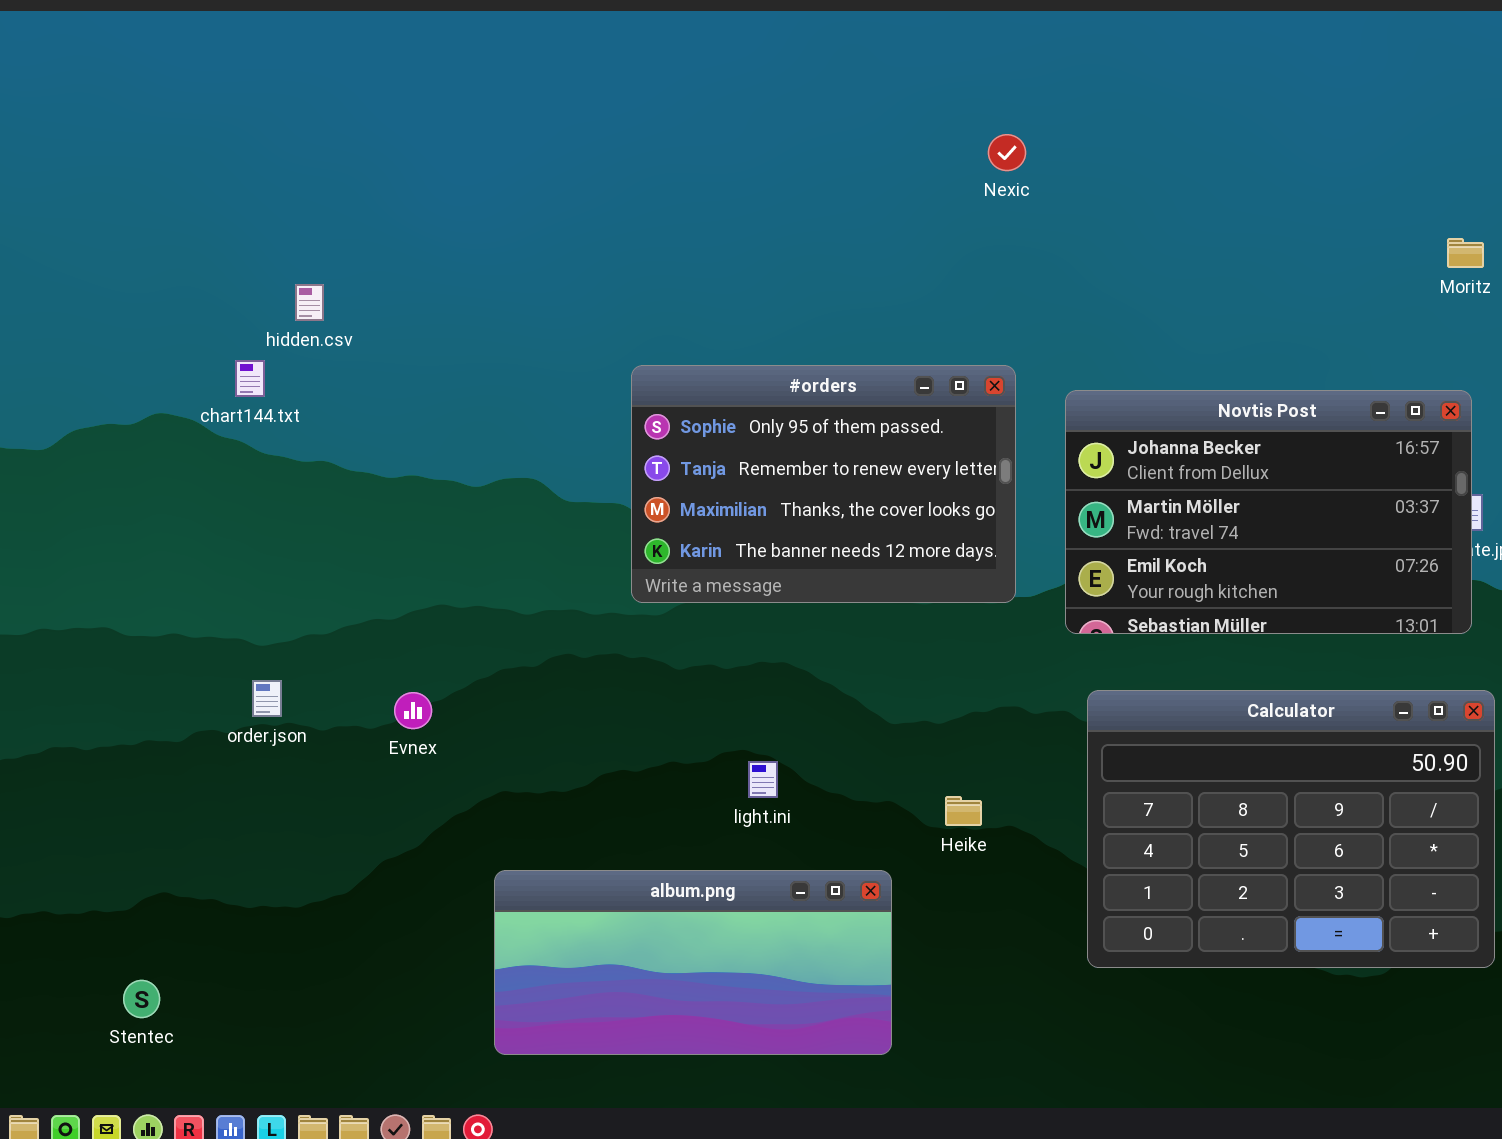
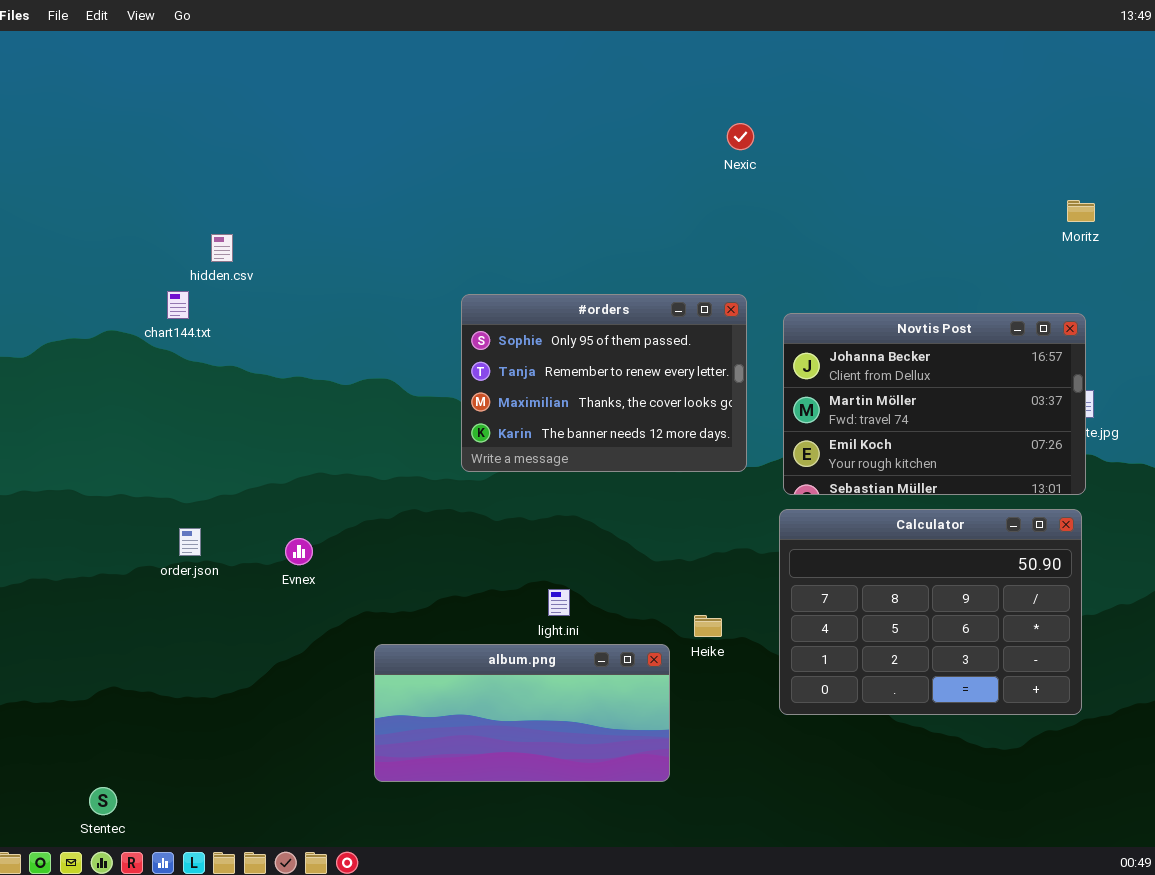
Calculator: [1087,690,1495,968] -> [779,509,1082,715], moved
album.png: [494,870,892,1055] -> [374,644,670,782], moved
Stentec: [123,980,160,1018] -> [89,787,117,815], moved

